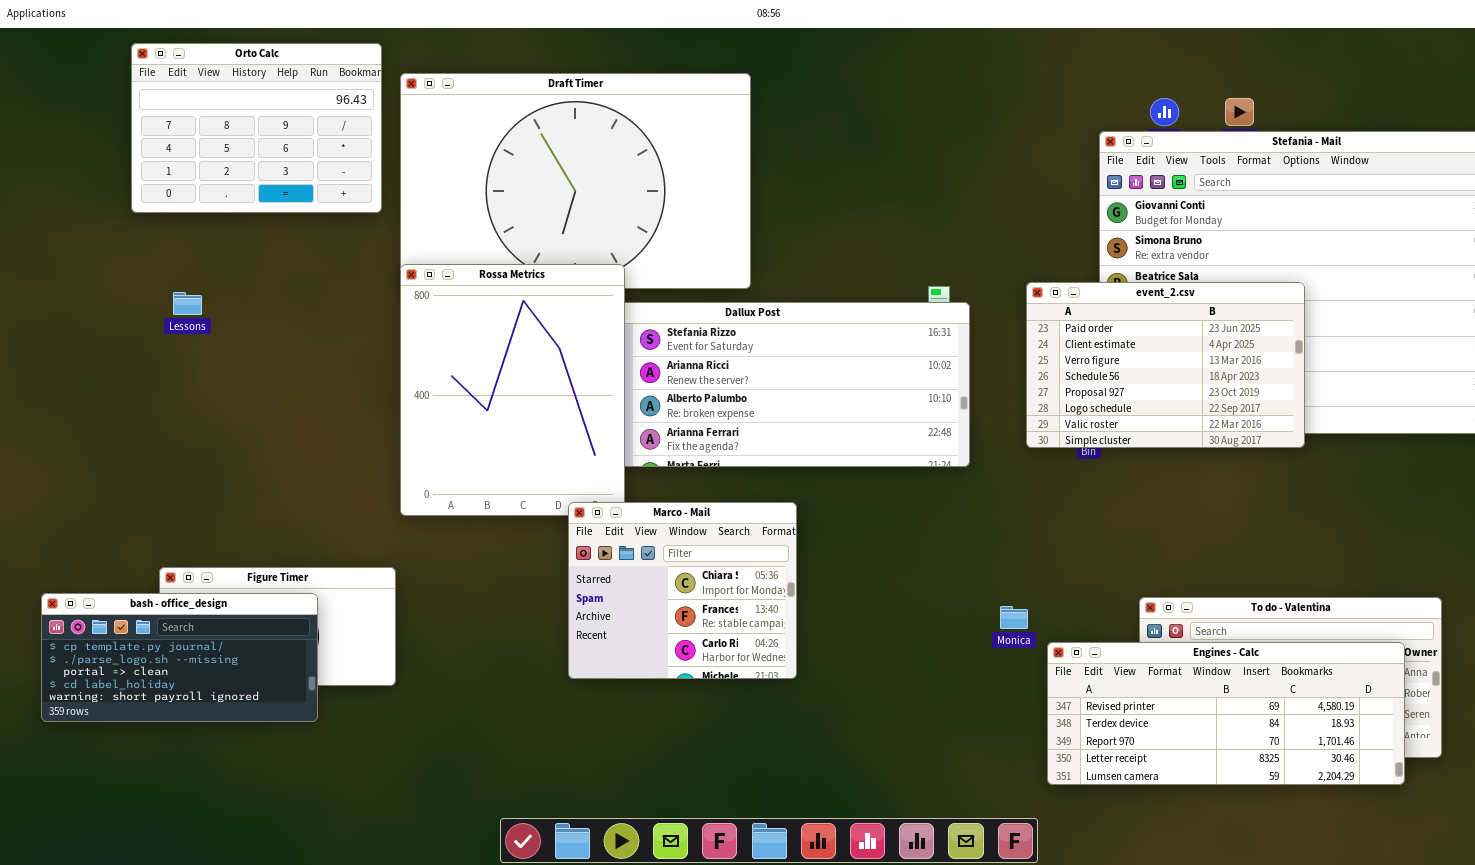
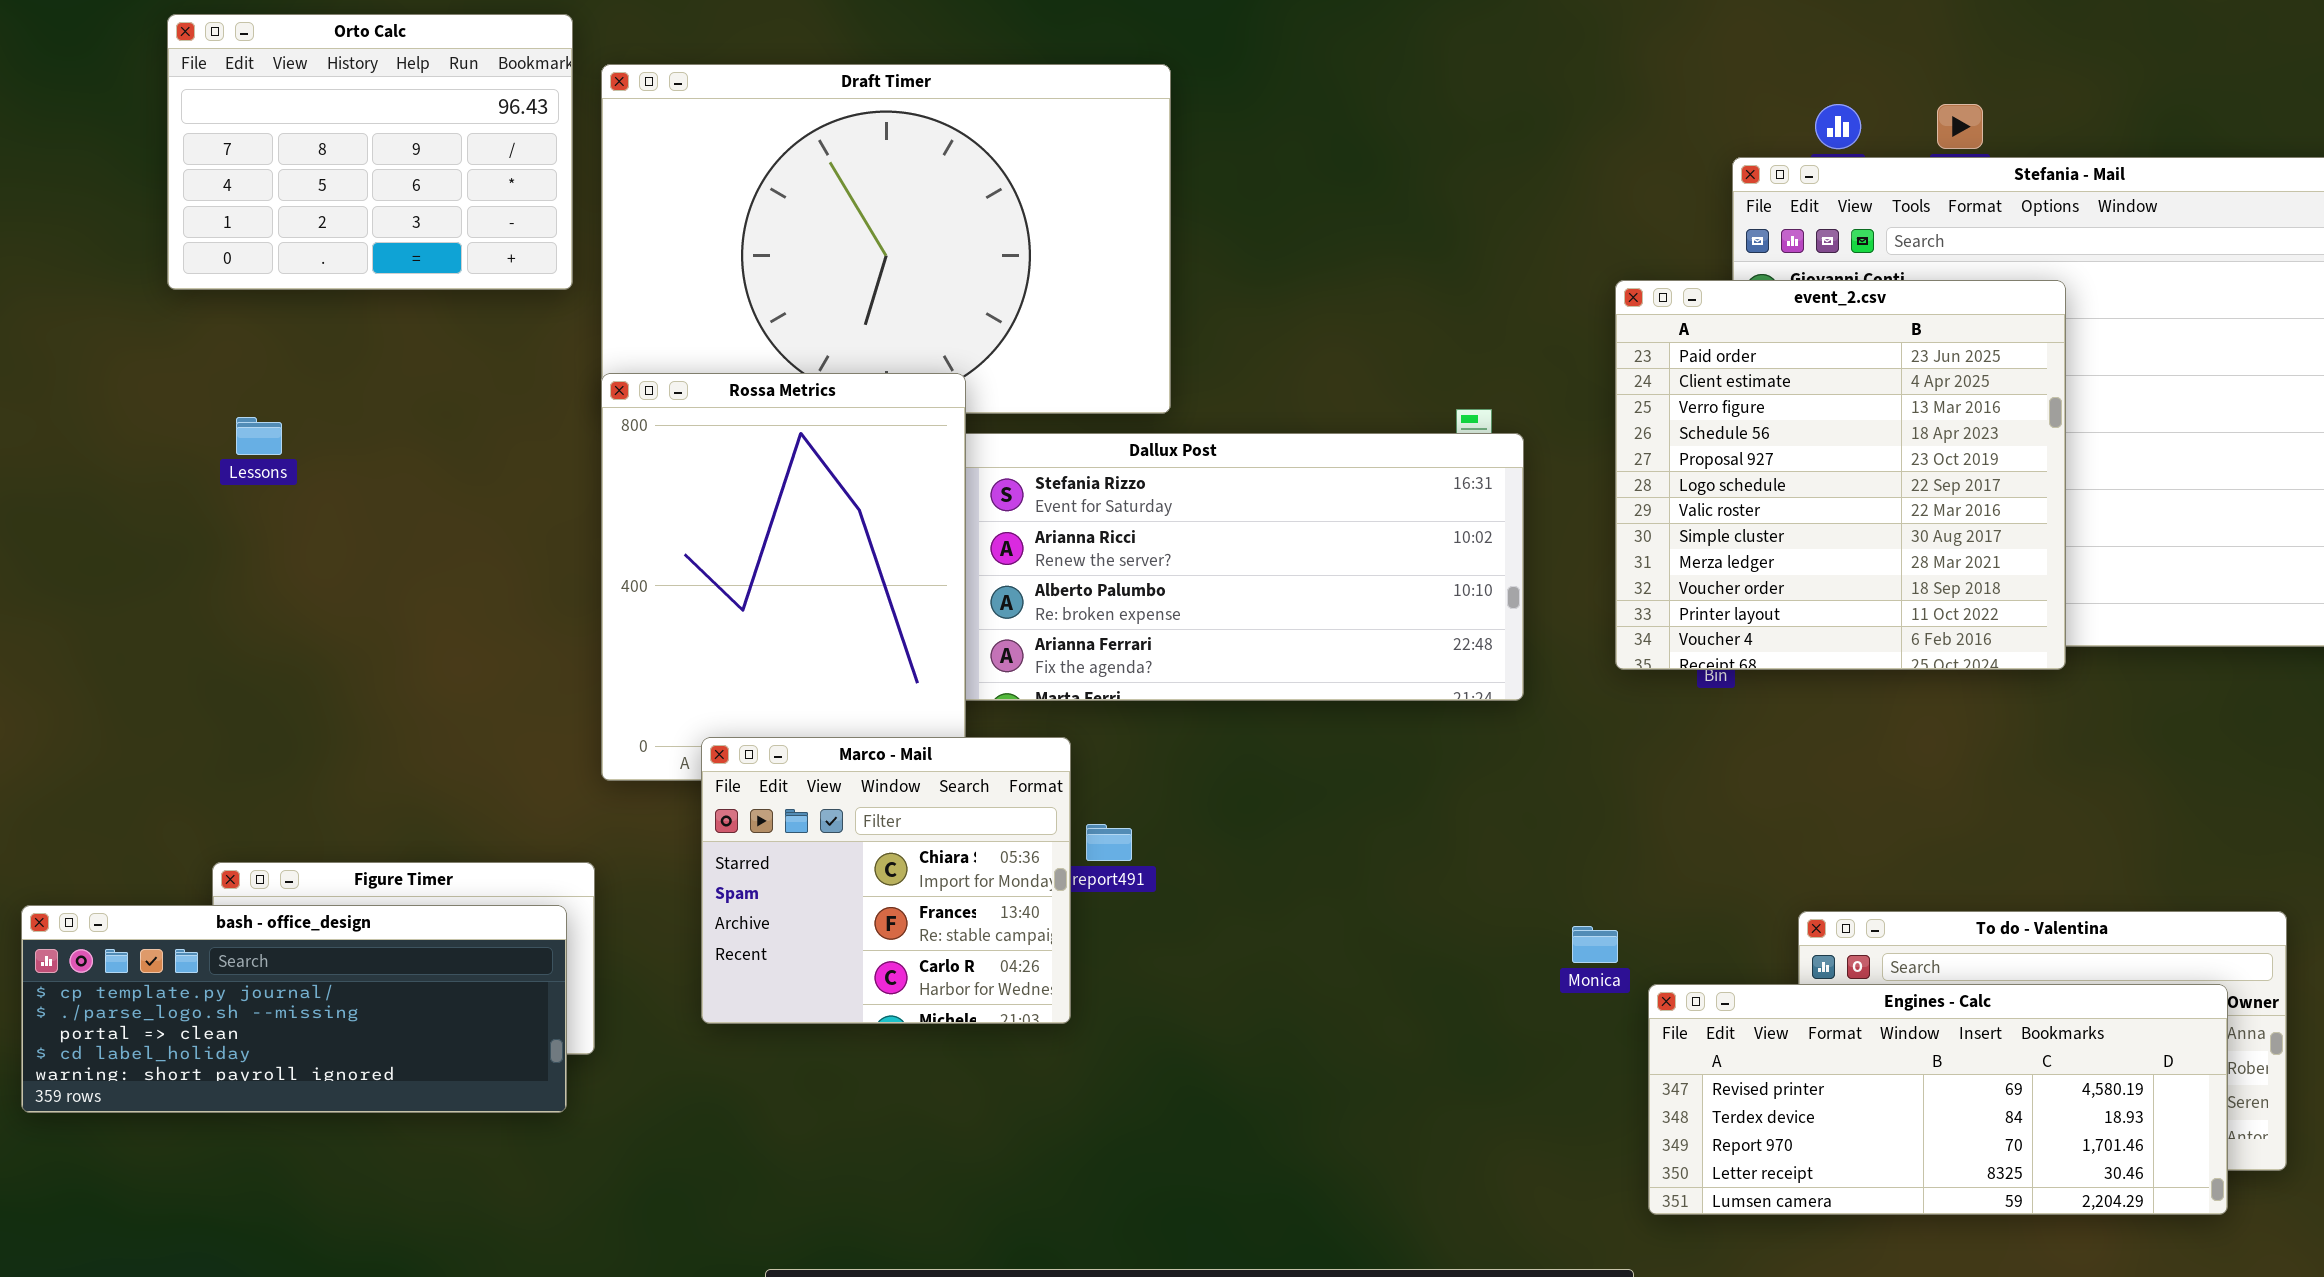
event_2.csv: [1026,282,1305,448] -> [1615,280,2066,670], resized
Marco - Mail: [568,502,797,679] -> [701,737,1071,1024], moved
bash - office_design: [41,593,318,722] -> [21,905,567,1113], resized

